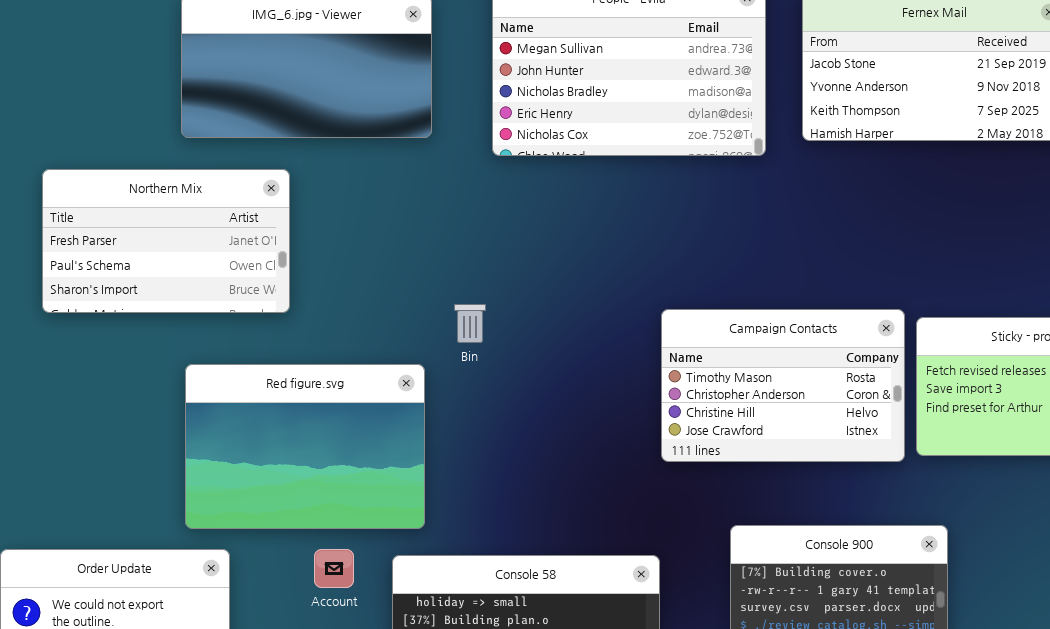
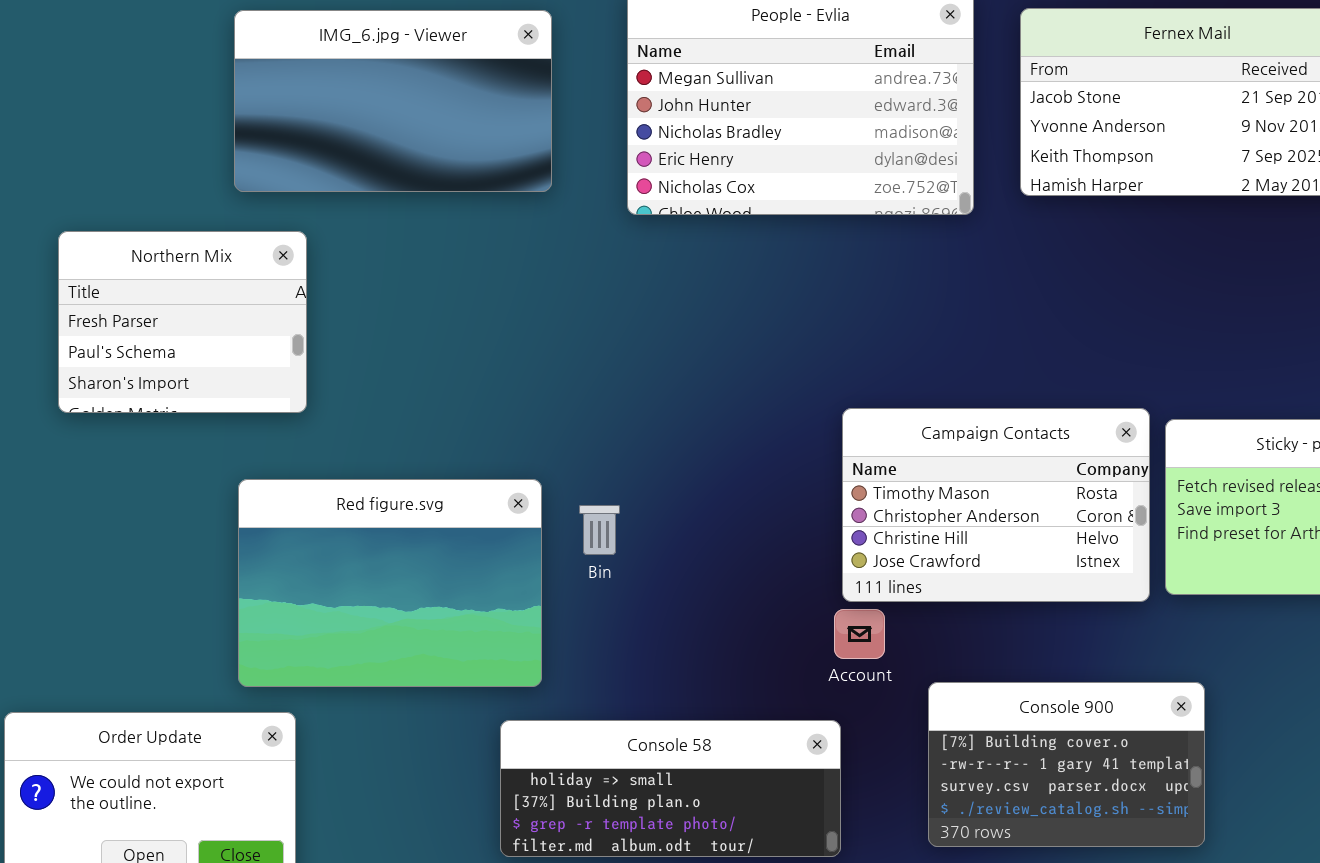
Northern Mix: [42,169,290,313] -> [58,231,307,413], resized
Bin: [454,304,486,343] -> [579,505,620,555], moved
Account: [314,549,354,588] -> [834,609,885,659], moved

